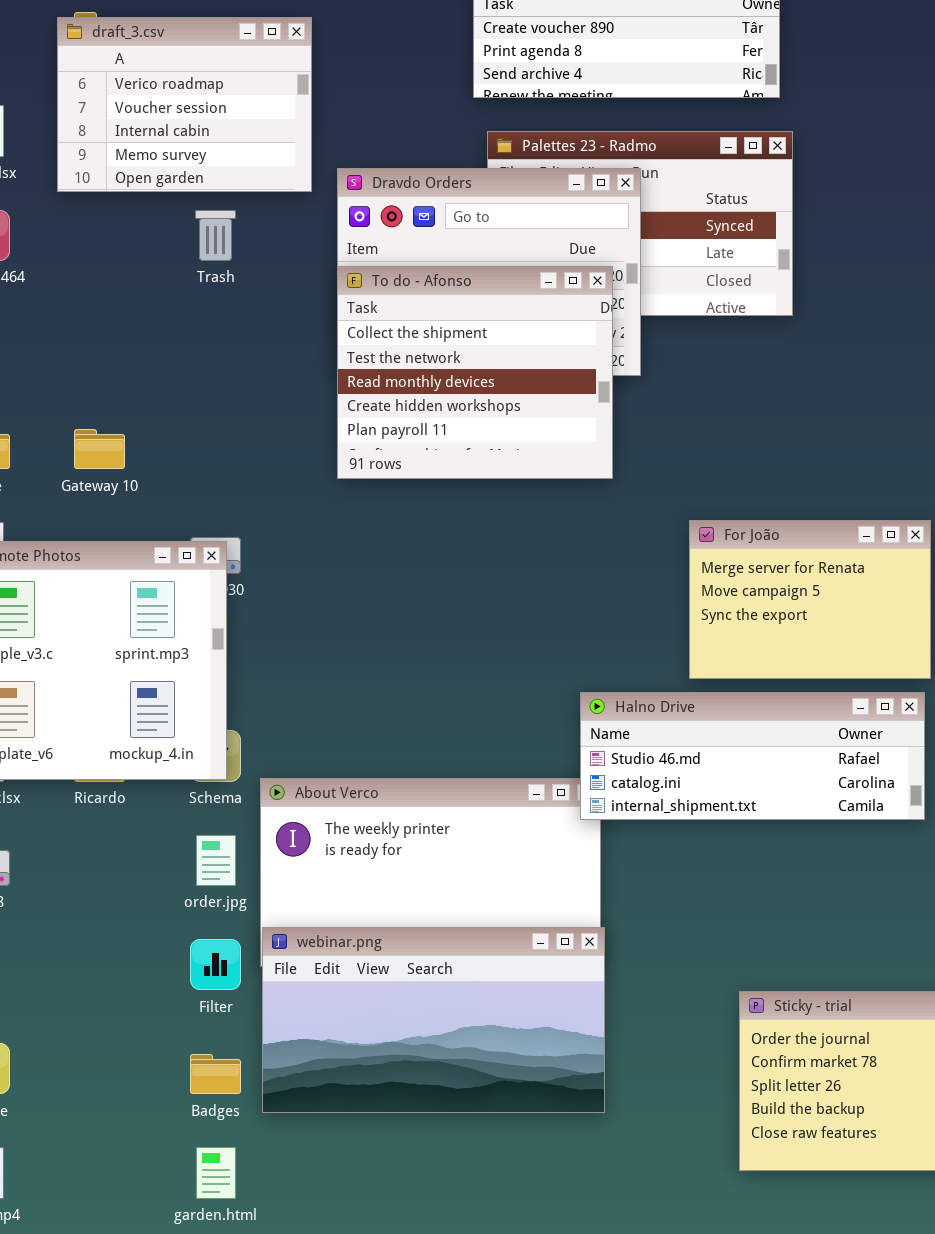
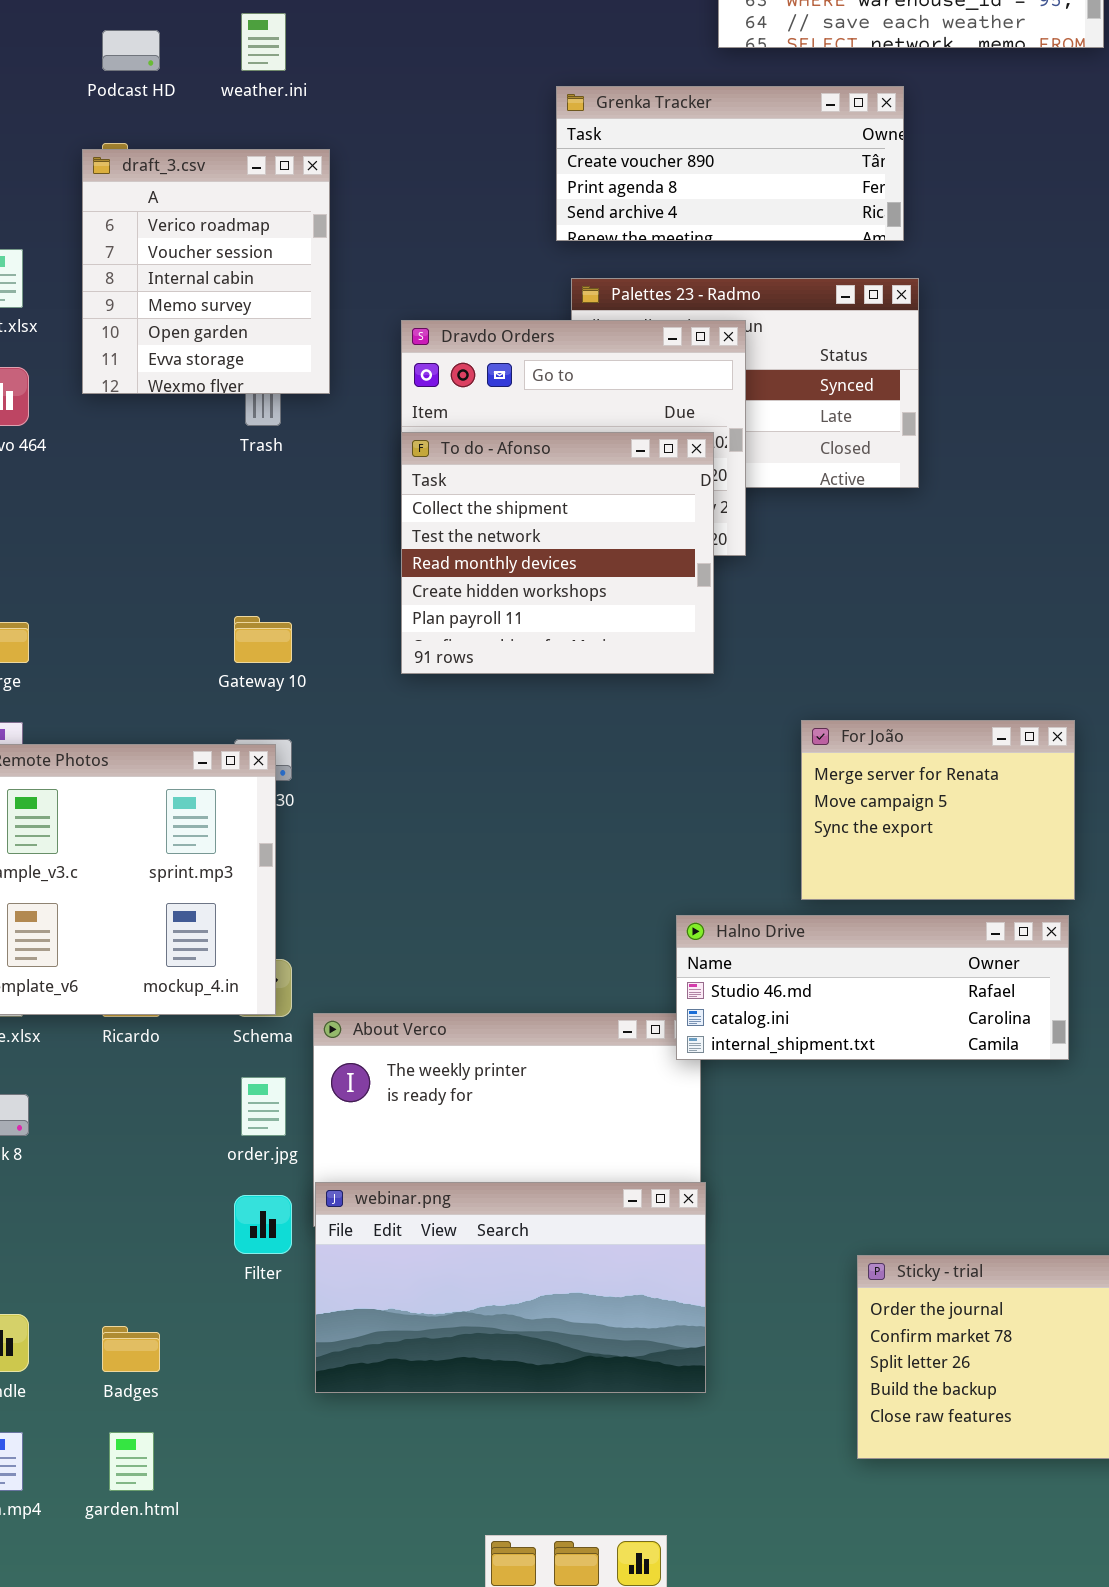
draft_3.csv: [57,17,312,192] -> [82,149,330,394], resized
Gateway 10: [74,429,125,469] -> [234,616,292,663], moved
Badges: [190,1054,241,1094] -> [102,1326,160,1372], moved
garden.html: [196,1147,236,1199] -> [109,1432,154,1491], moved

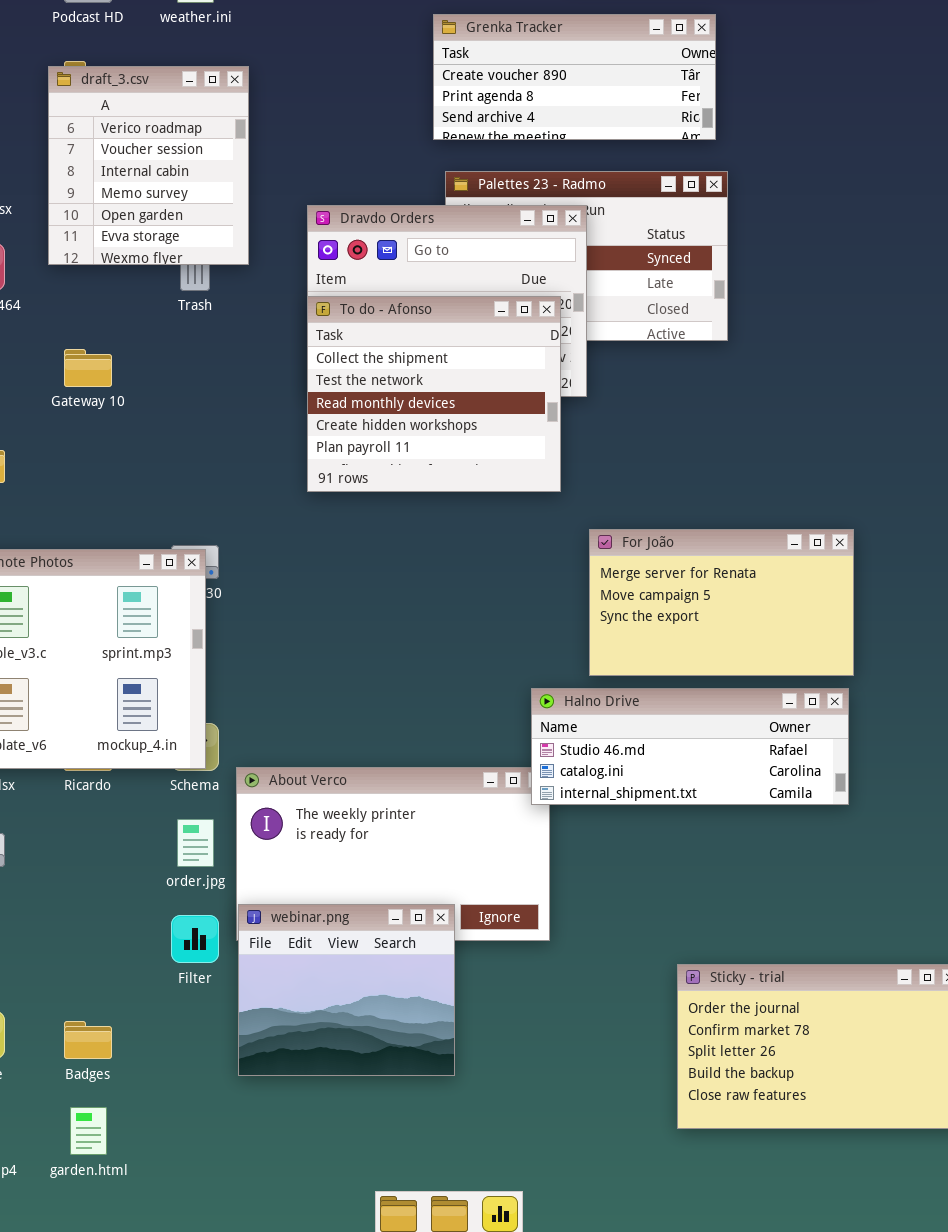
Gateway 10: [234,616,292,663] -> [64,349,112,387], moved
For João: [801,720,1075,900] -> [589,529,854,676], resized
webinar.png: [315,1182,706,1393] -> [238,904,455,1076], resized

